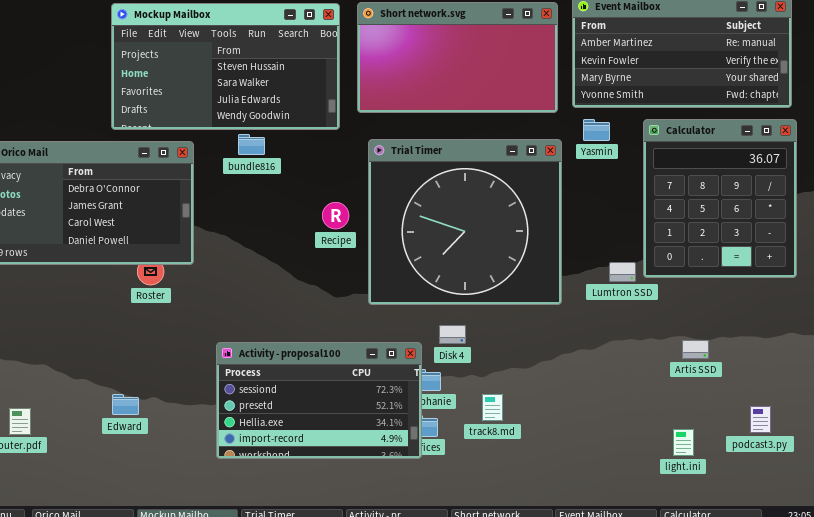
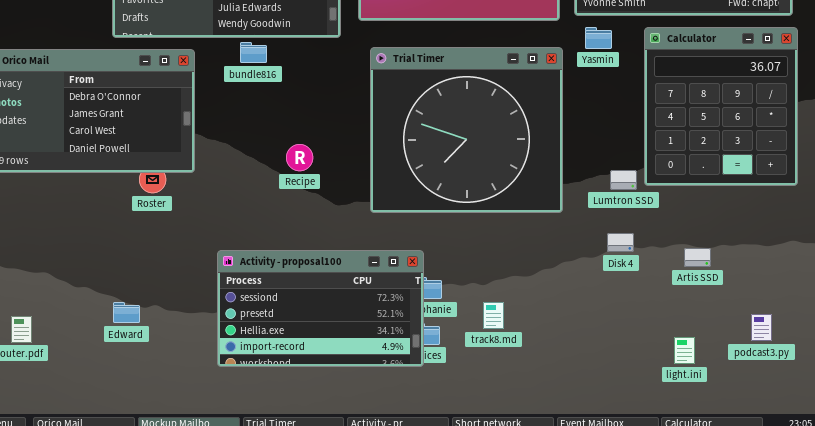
Recipe: [322,202,349,229] -> [286,144,313,171], moved
Disk 4: [439,325,466,344] -> [607,233,634,252], moved

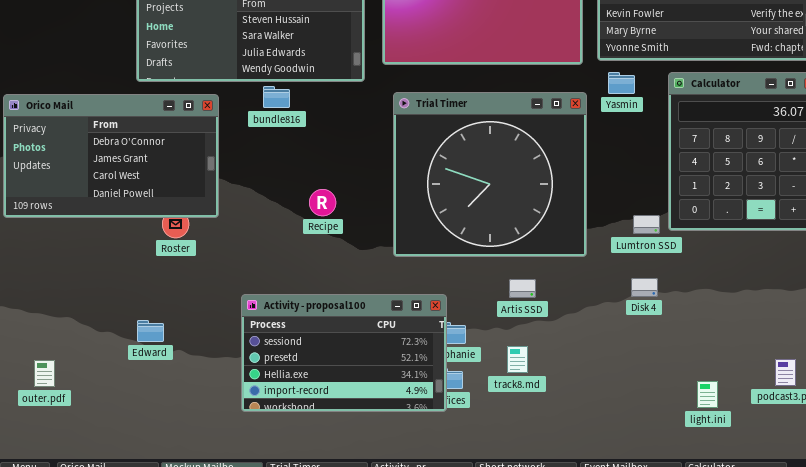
Artis SSD: [684,248,711,267] -> [509,279,536,298], moved
Edward: [113,302,140,323] -> [137,320,164,342], moved

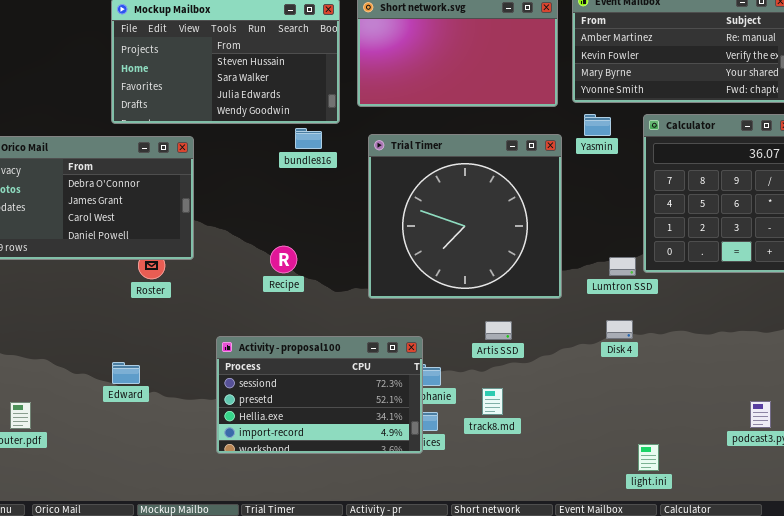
bundle816: [263,86,290,108] -> [295,128,322,149], moved
Recipe: [309,189,336,216] -> [270,246,297,273], moved
light.ini: [697,381,718,408] -> [638,444,659,471], moved

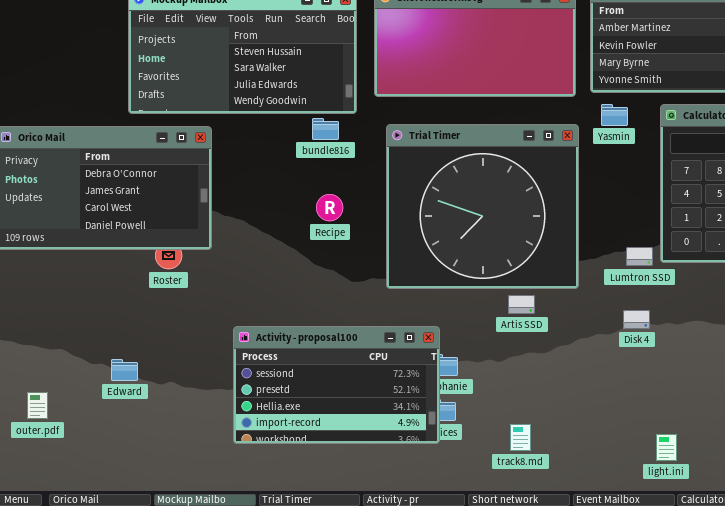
Recipe: [270,246,297,273] -> [316,194,343,221], moved
Artis SSD: [485,321,512,340] -> [508,295,535,314], moved
Edward: [112,362,140,384] -> [111,359,138,381], moved
track8.md: [482,388,503,415] -> [510,424,531,451], moved

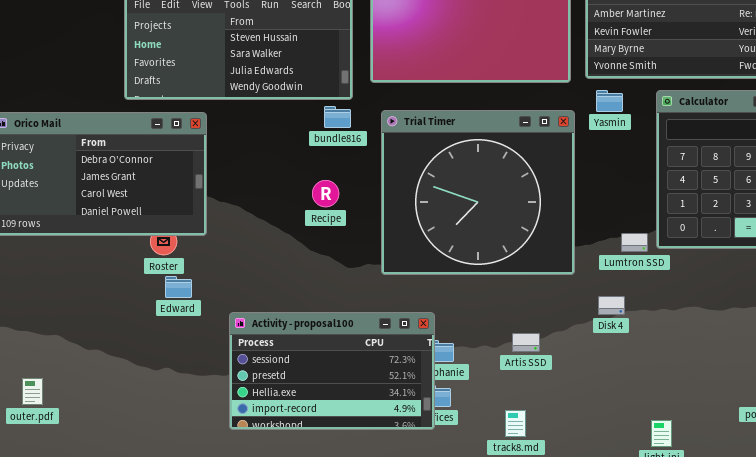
bundle816: [312,118,339,140] -> [324,106,351,128], moved
Artis SSD: [508,295,535,314] -> [512,333,540,352], moved
Disk 4: [623,310,650,329] -> [598,296,625,315], moved
Edward: [111,359,138,381] -> [165,276,192,298], moved

